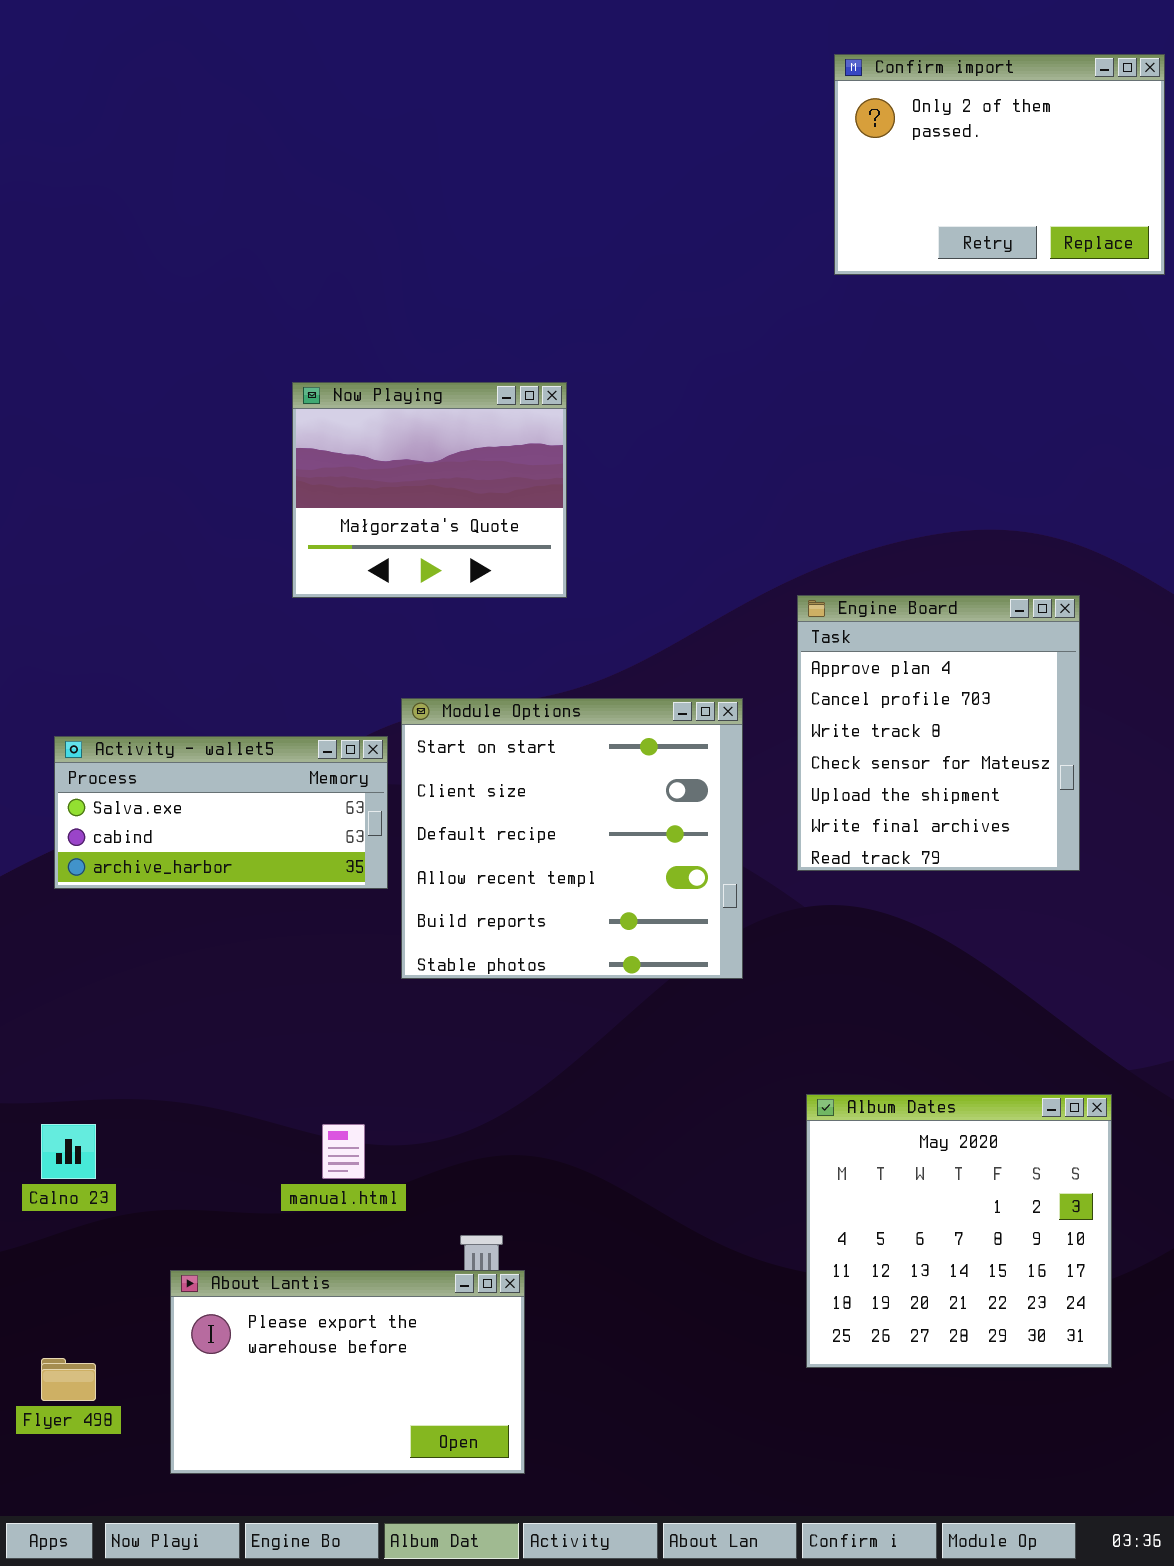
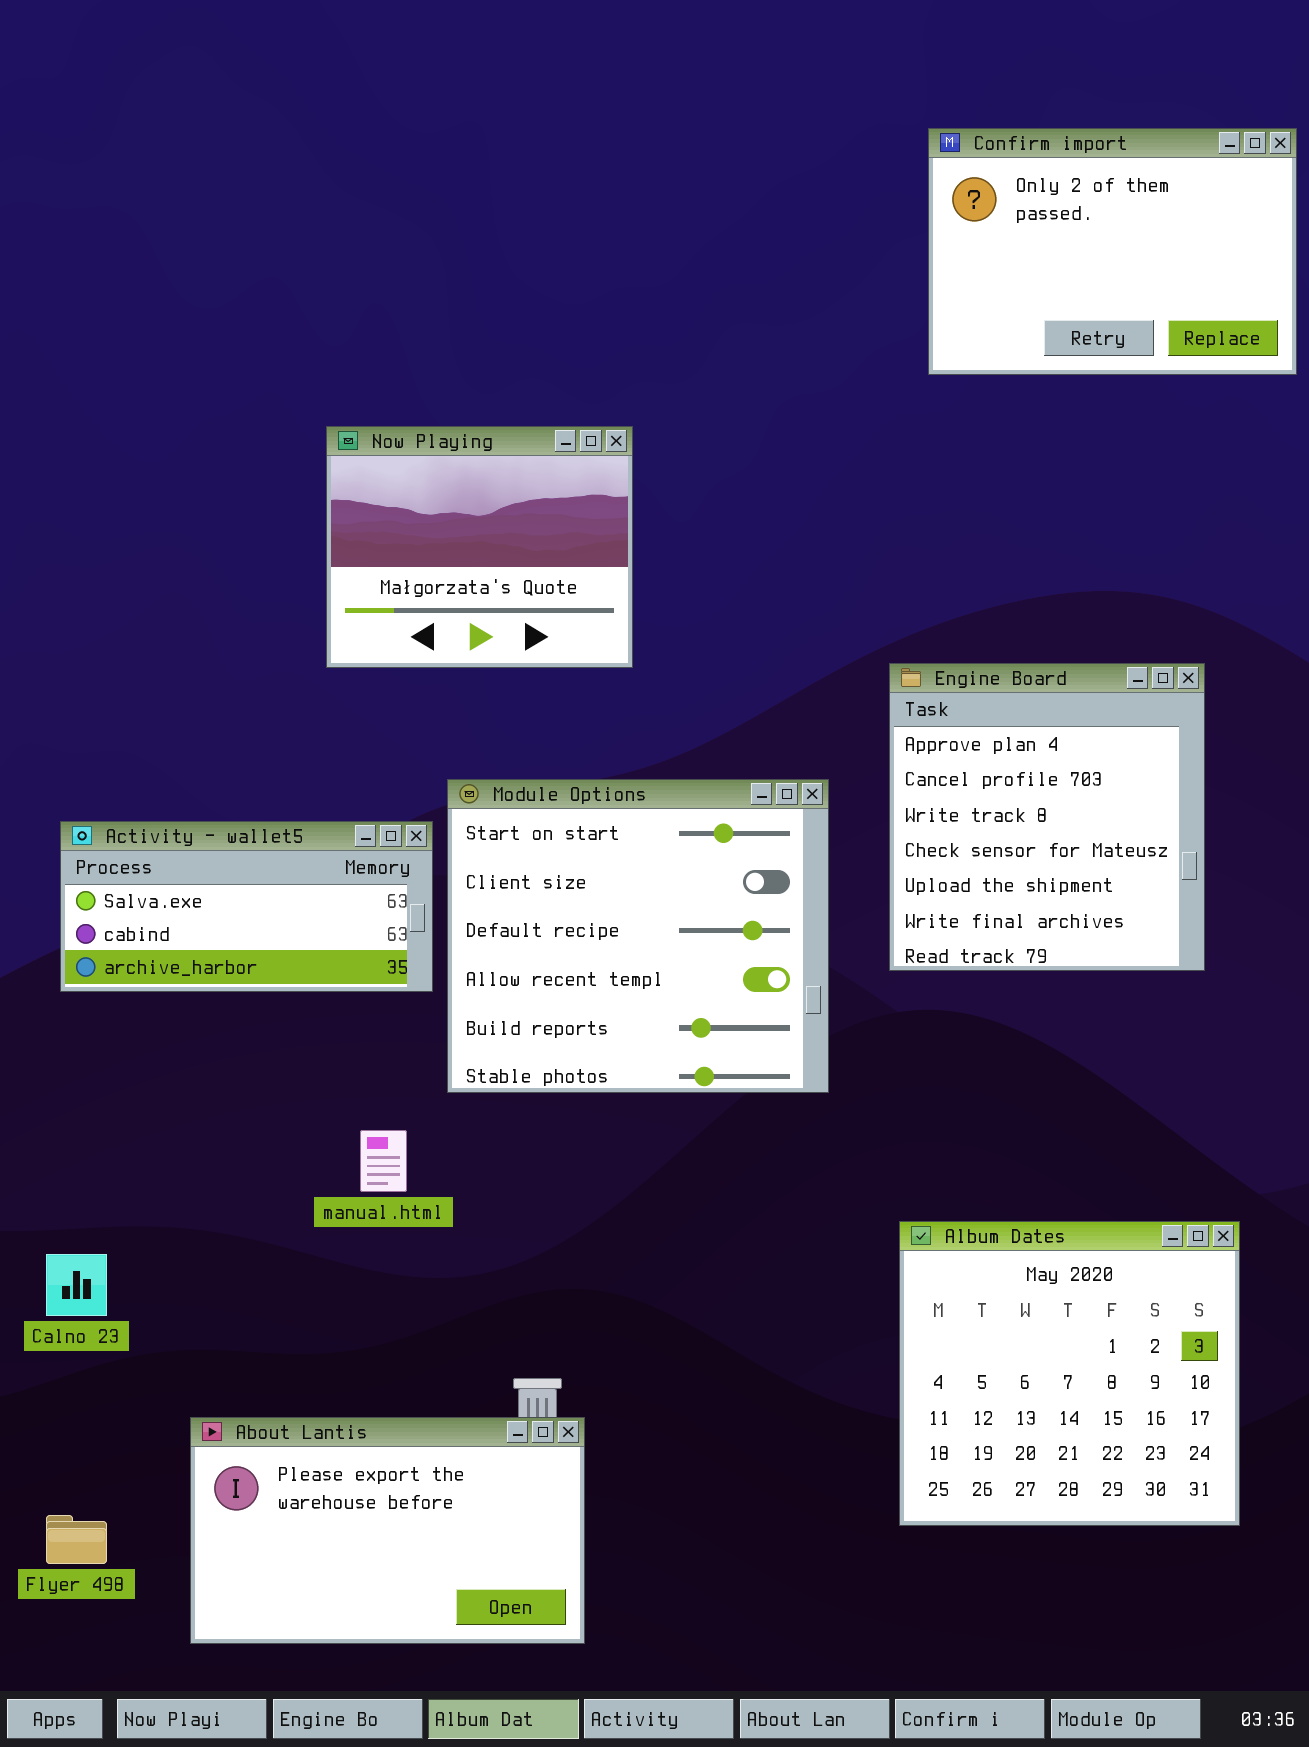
Confirm import: [834,54,1165,275] -> [928,128,1297,375], moved
manual.html: [322,1124,365,1179] -> [360,1130,407,1192], moved

